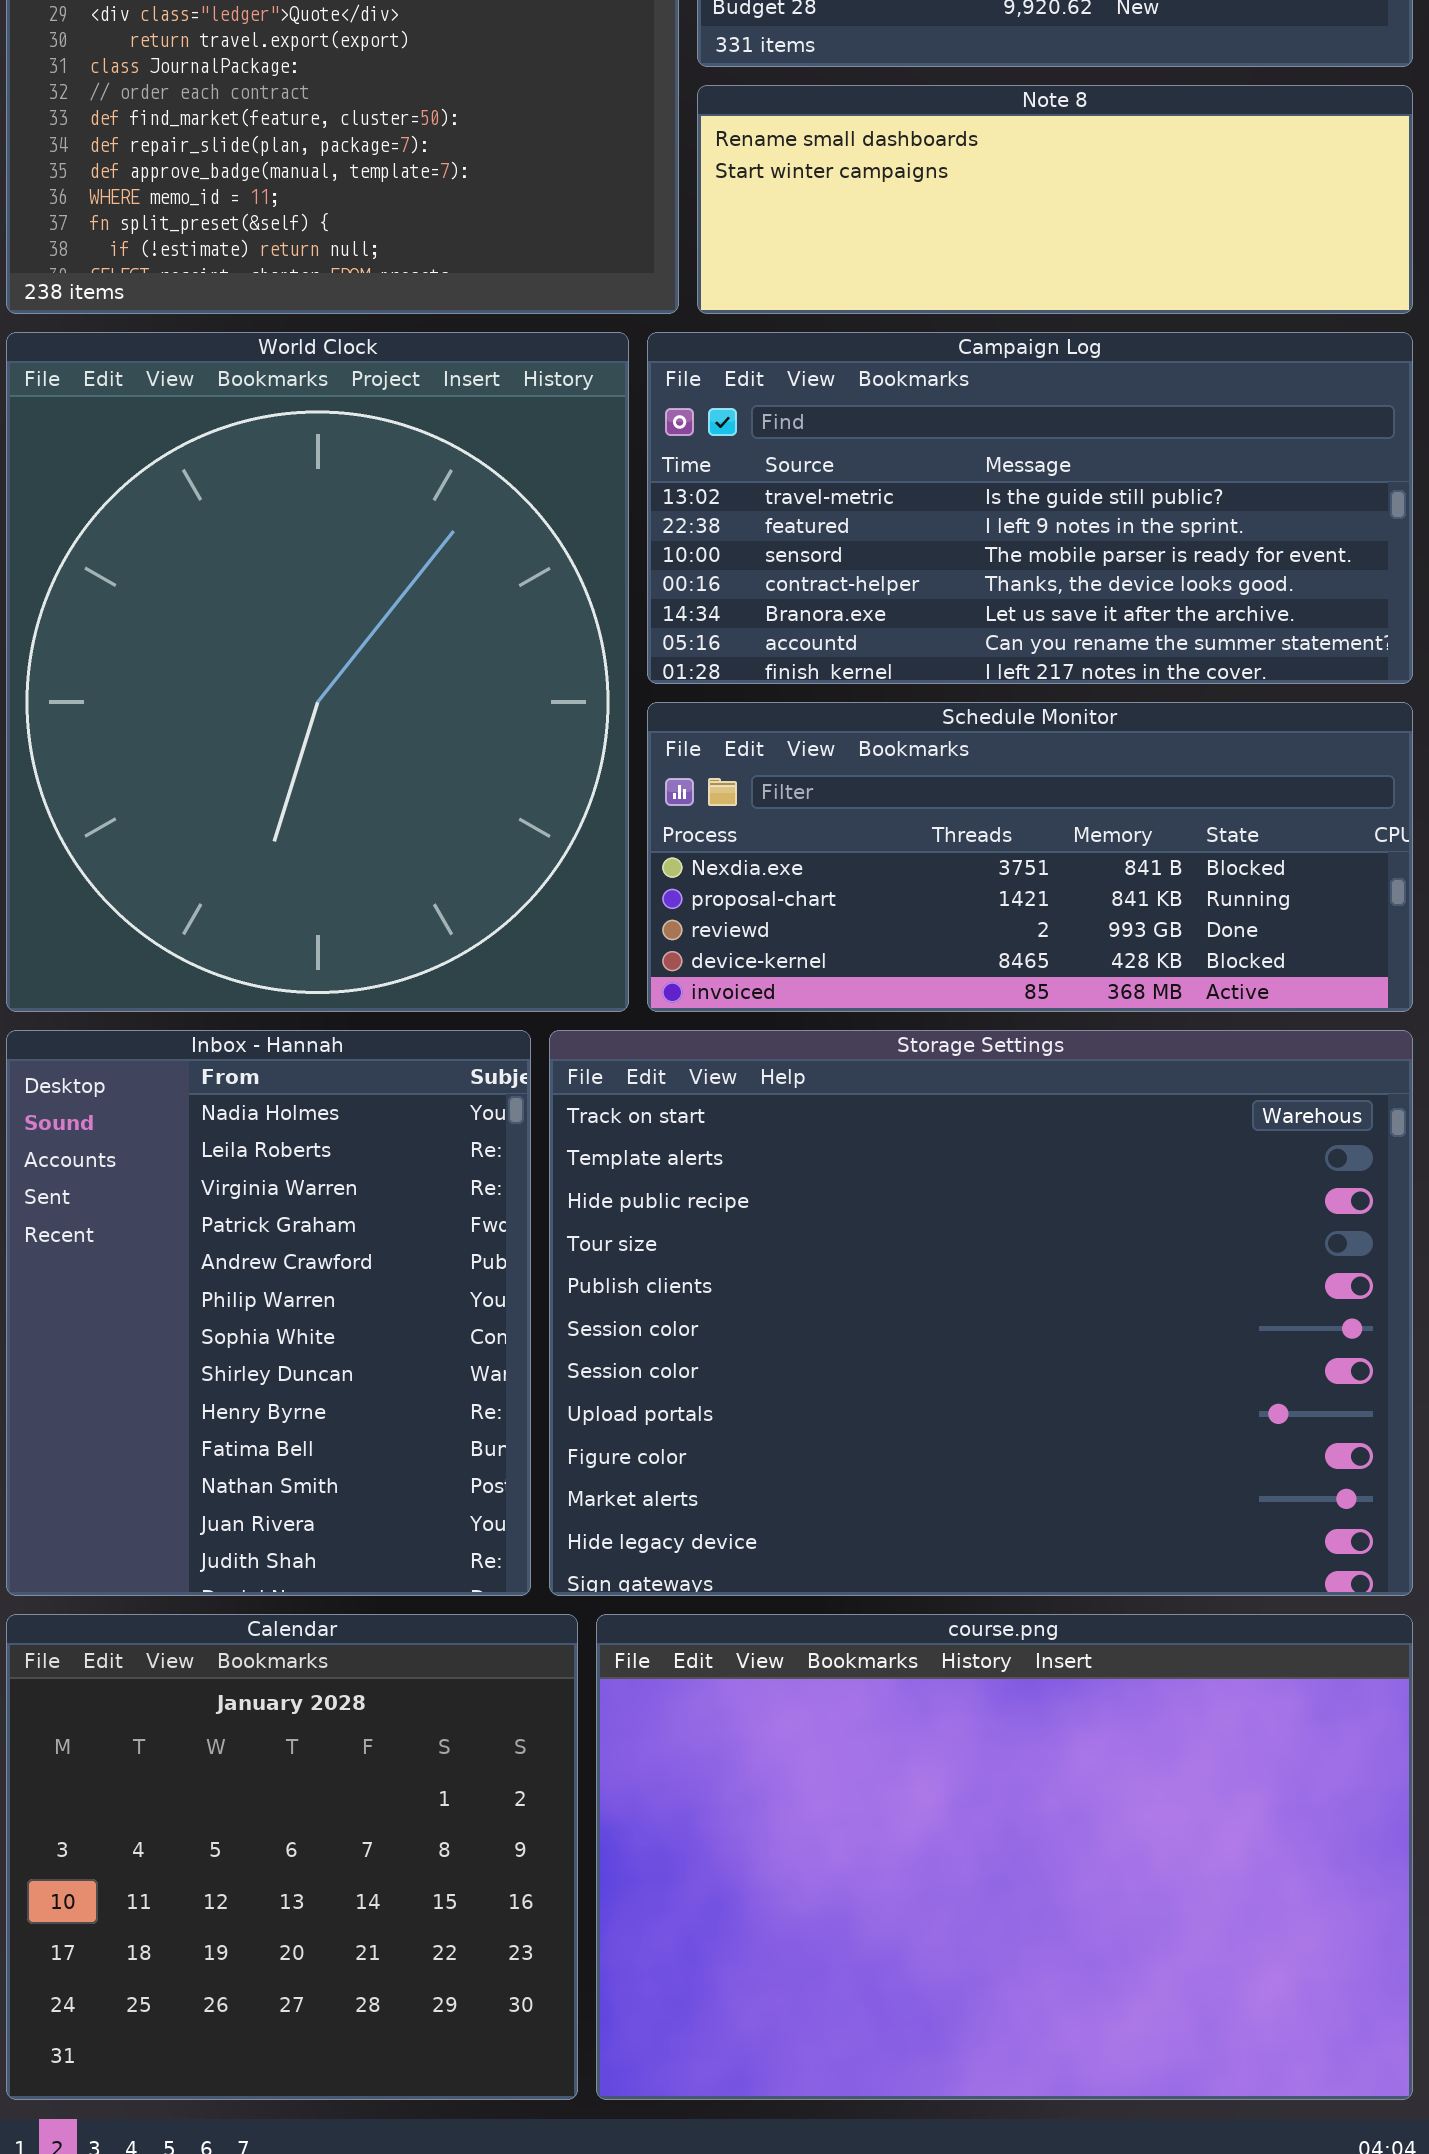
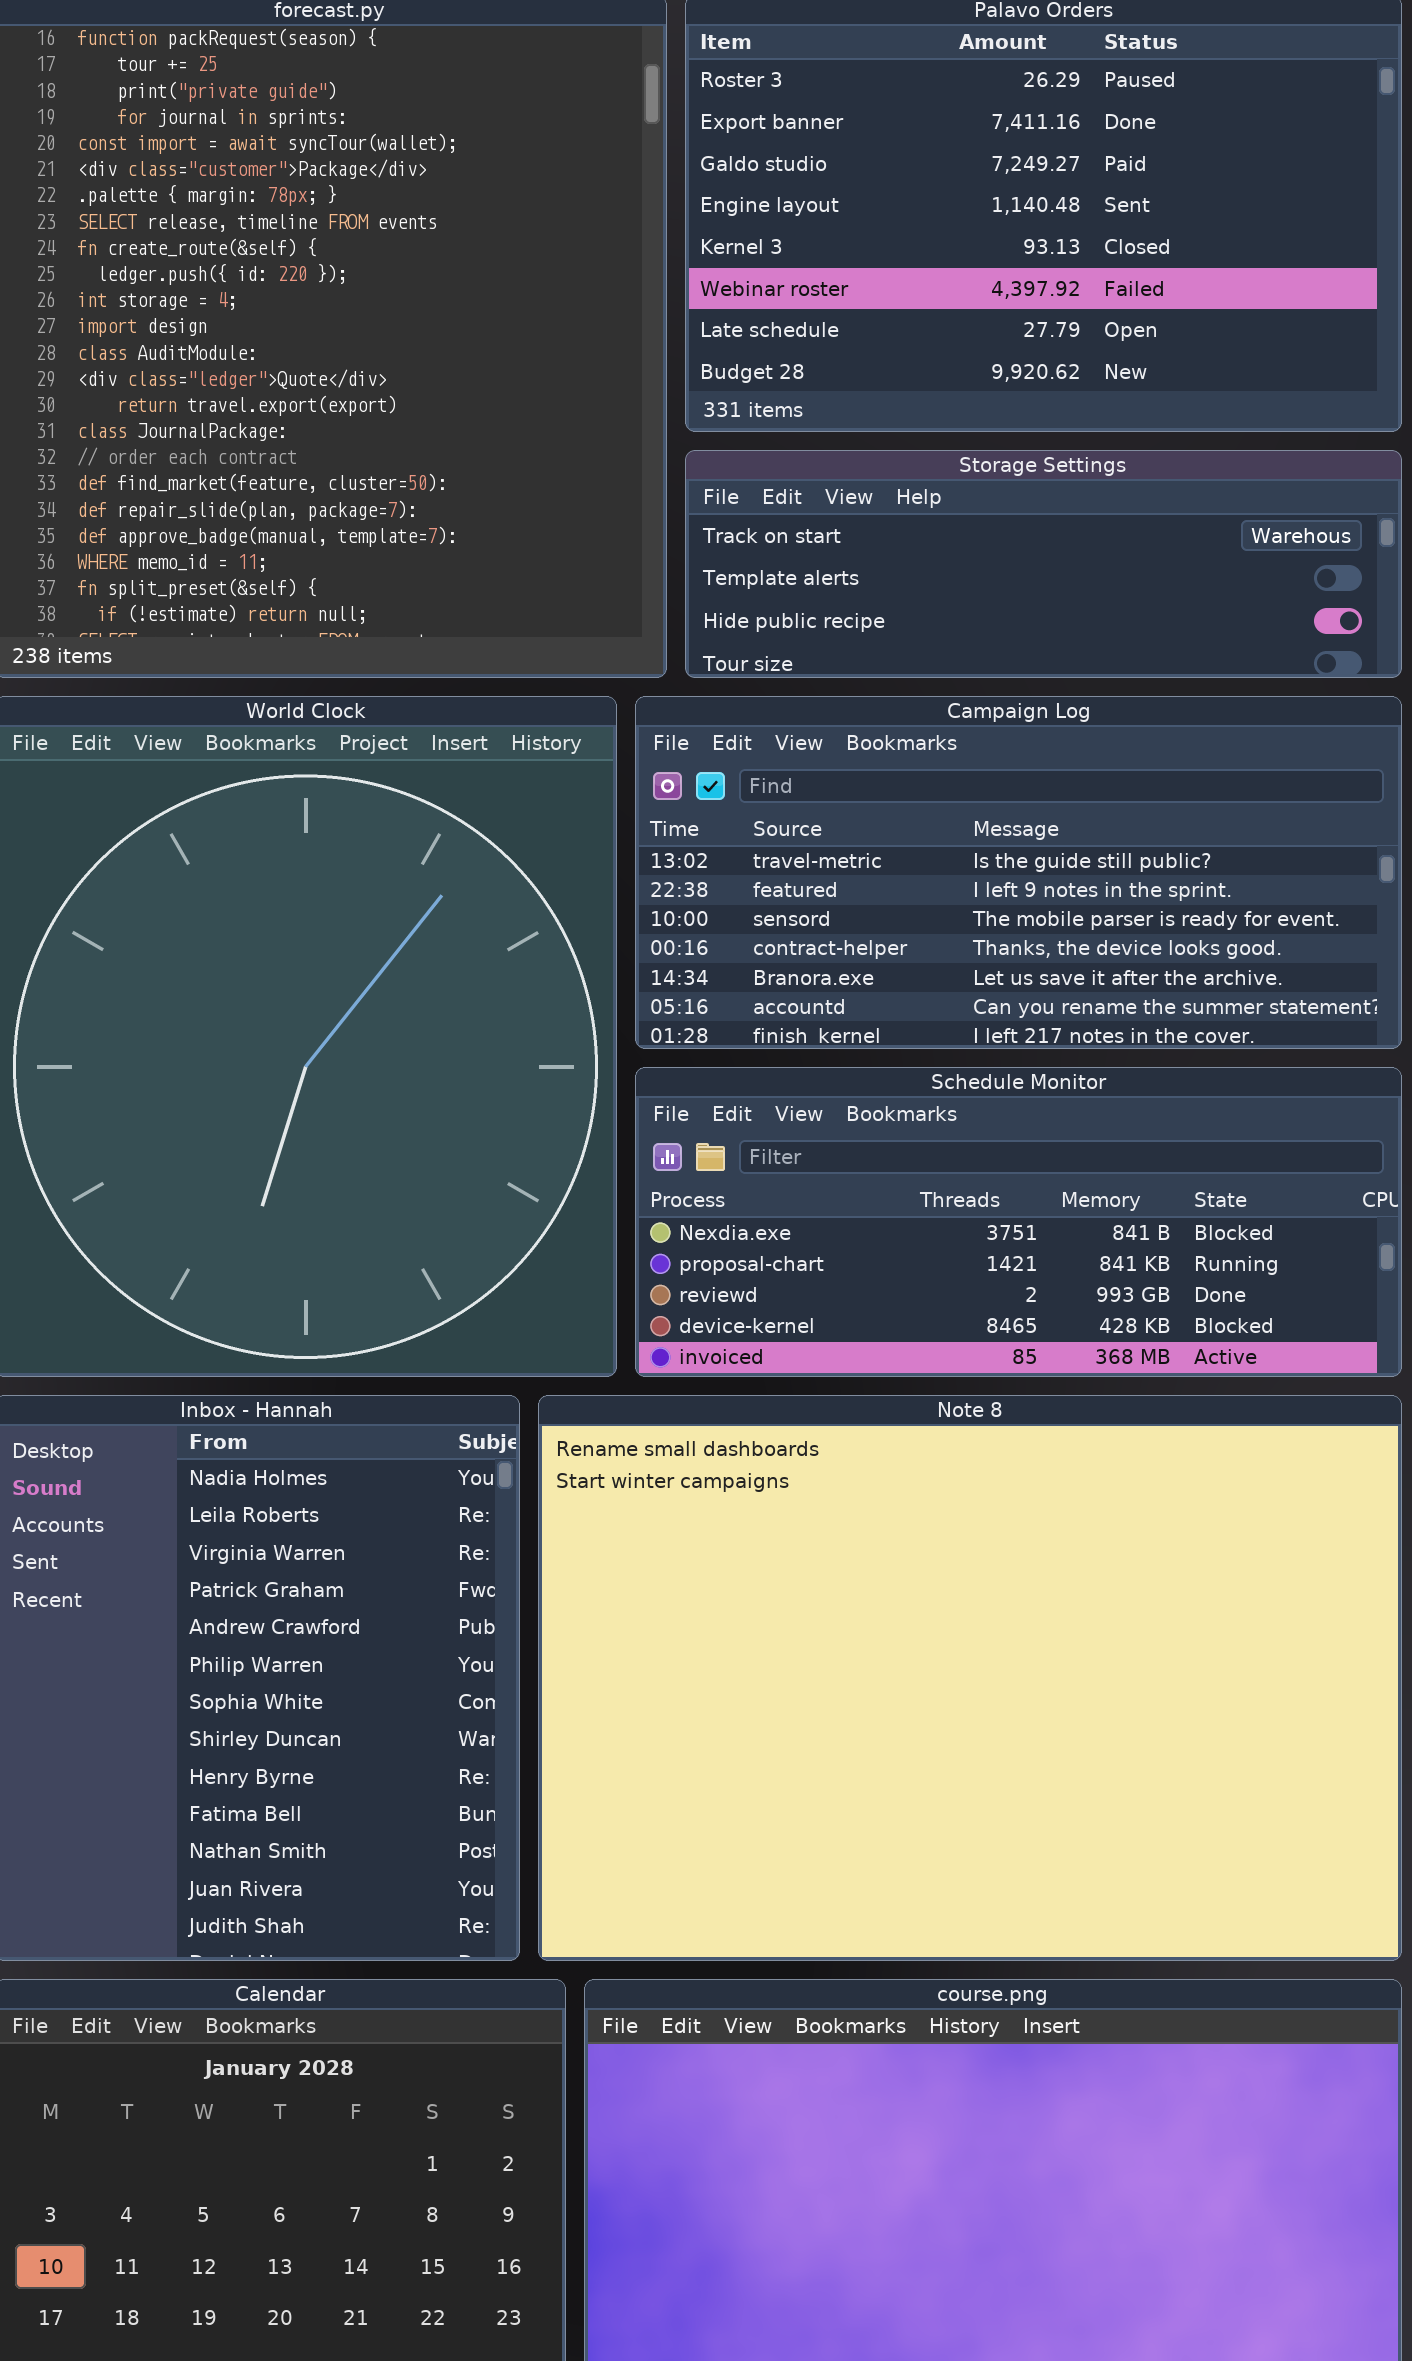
Note 8: [697,85,1413,314] -> [538,1395,1402,1961], moved, resized
Storage Settings: [549,1030,1413,1596] -> [685,450,1402,678], moved, resized

